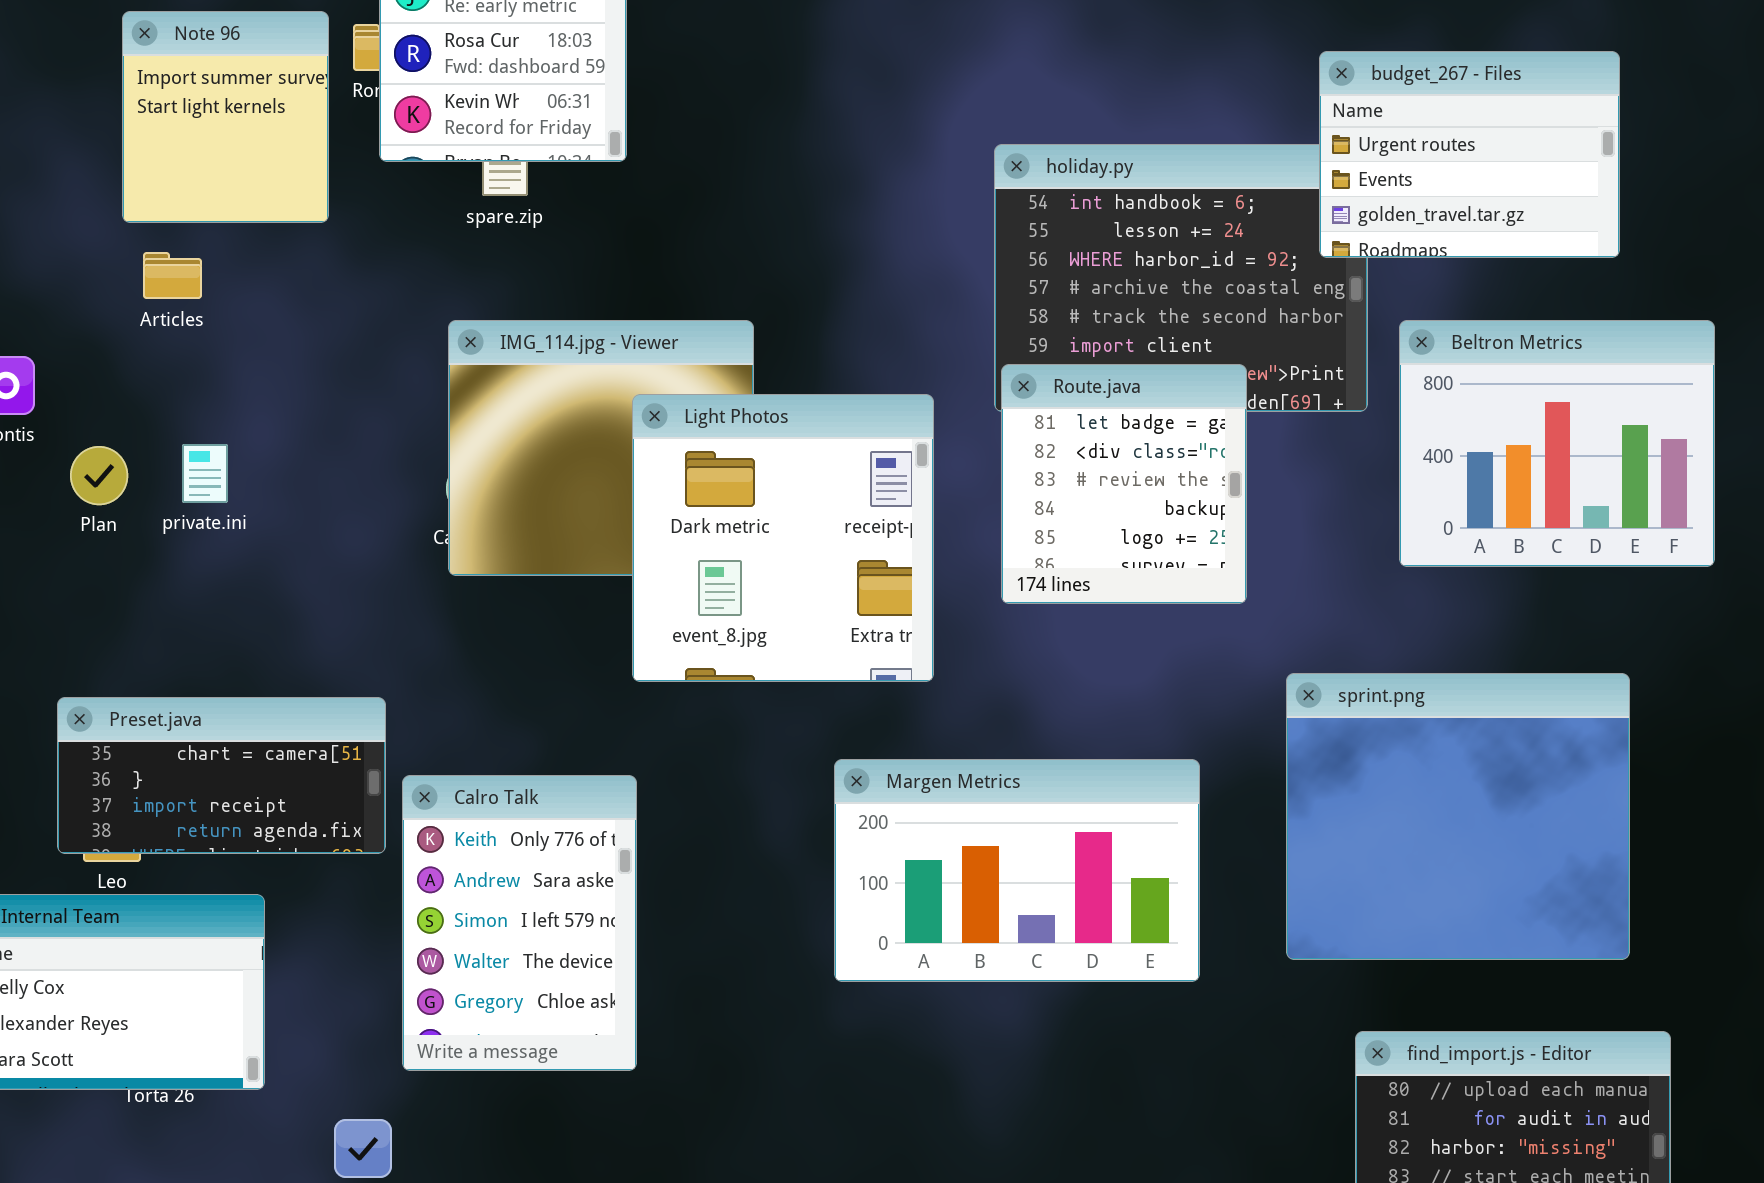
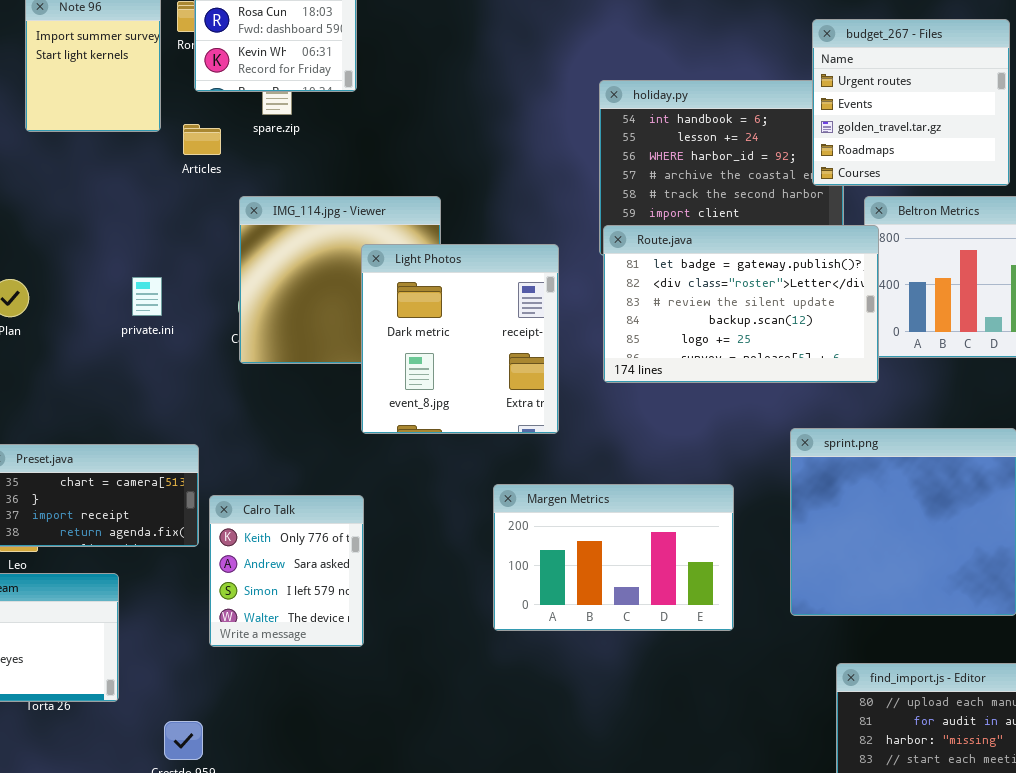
budget_267 - Files: [1319,51,1620,258] -> [812,19,1010,186], resized
Articles: [143,252,202,299] -> [183,124,221,155], moved
Route.java: [1001,364,1247,604] -> [603,225,879,383], resized
private.ini: [182,444,228,503] -> [132,277,162,316], moved
Calro Talk: [402,775,637,1071] -> [209,495,364,647], resized

